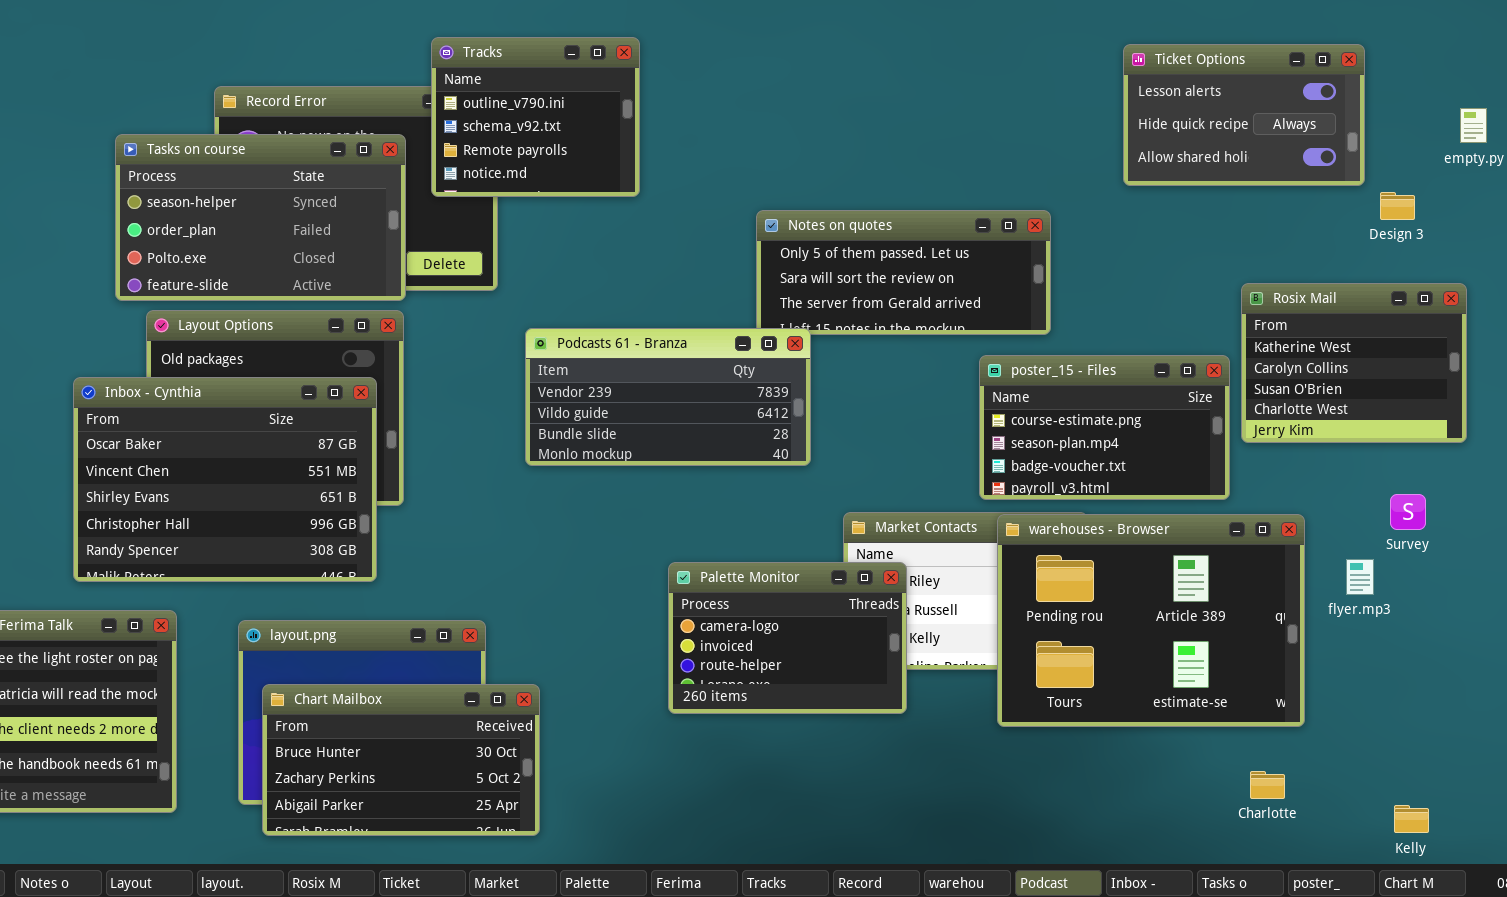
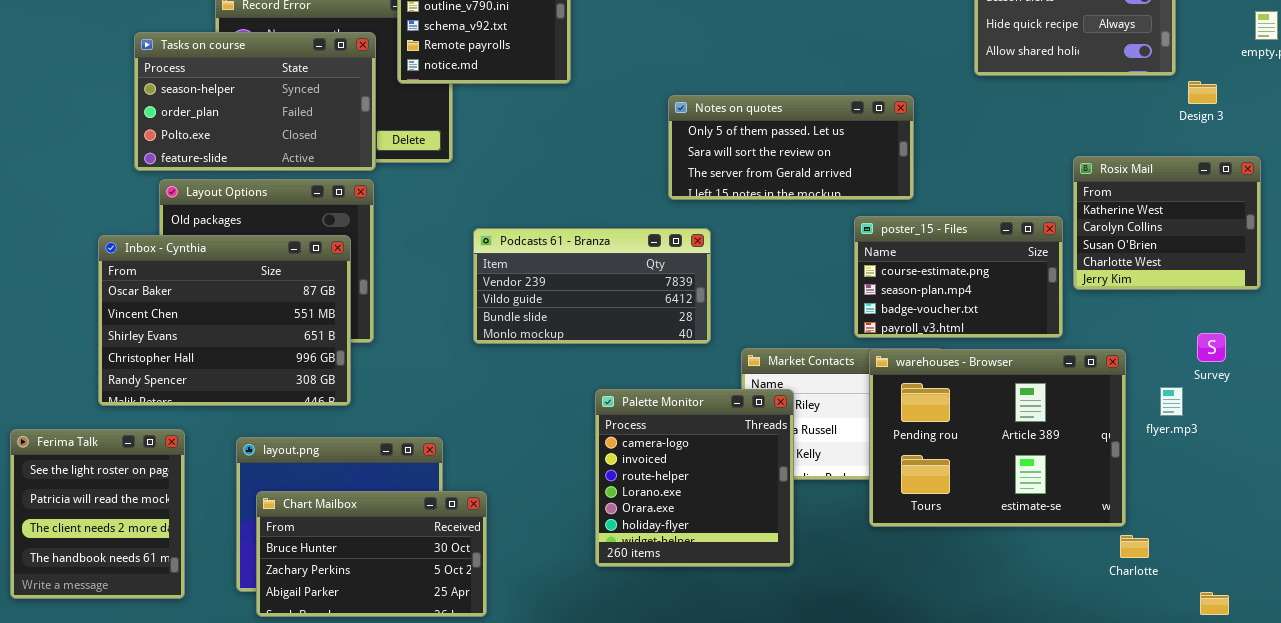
Podcasts 61 - Branza: [525,328,811,466] -> [473,228,711,344], moved
Palette Monitor: [668,562,907,714] -> [595,389,794,567], resized
Charlotte: [1250,771,1285,799] -> [1120,535,1149,558], moved

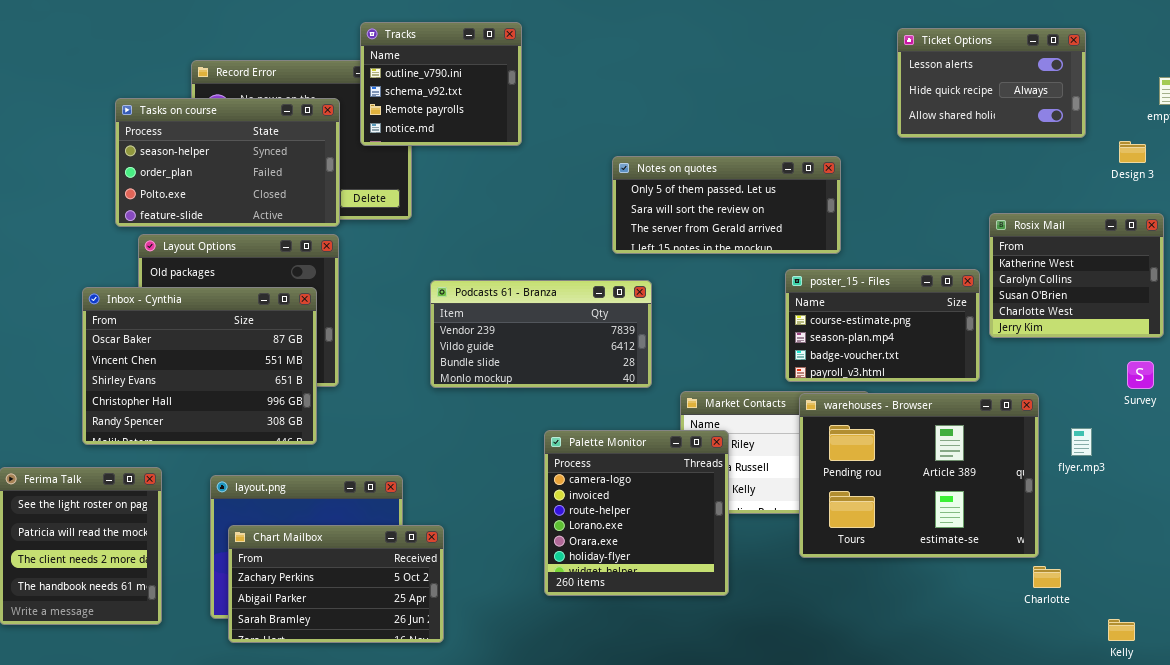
Design 3: [1188,81,1217,104] -> [1119,141,1146,163], moved
Survey: [1197,333,1226,362] -> [1127,361,1154,389], moved
Chart Mailbox: [256,491,487,617] -> [228,525,444,643], scrolled down 1 row

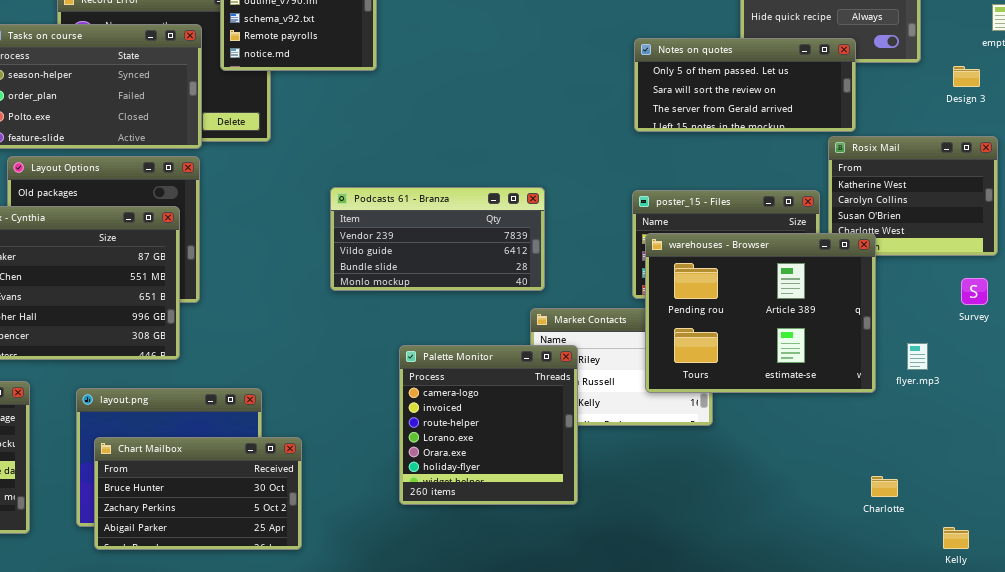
Notes on quotes: [612,156,841,254] -> [634,38,856,132], moved
Podcasts 61 - Branza: [430,280,652,388] -> [330,187,545,291], moved
warehouses - Browser: [799,393,1039,558] -> [645,233,876,393], moved
Chart Mailbox: [228,525,444,643] -> [94,437,302,550], scrolled up 1 row

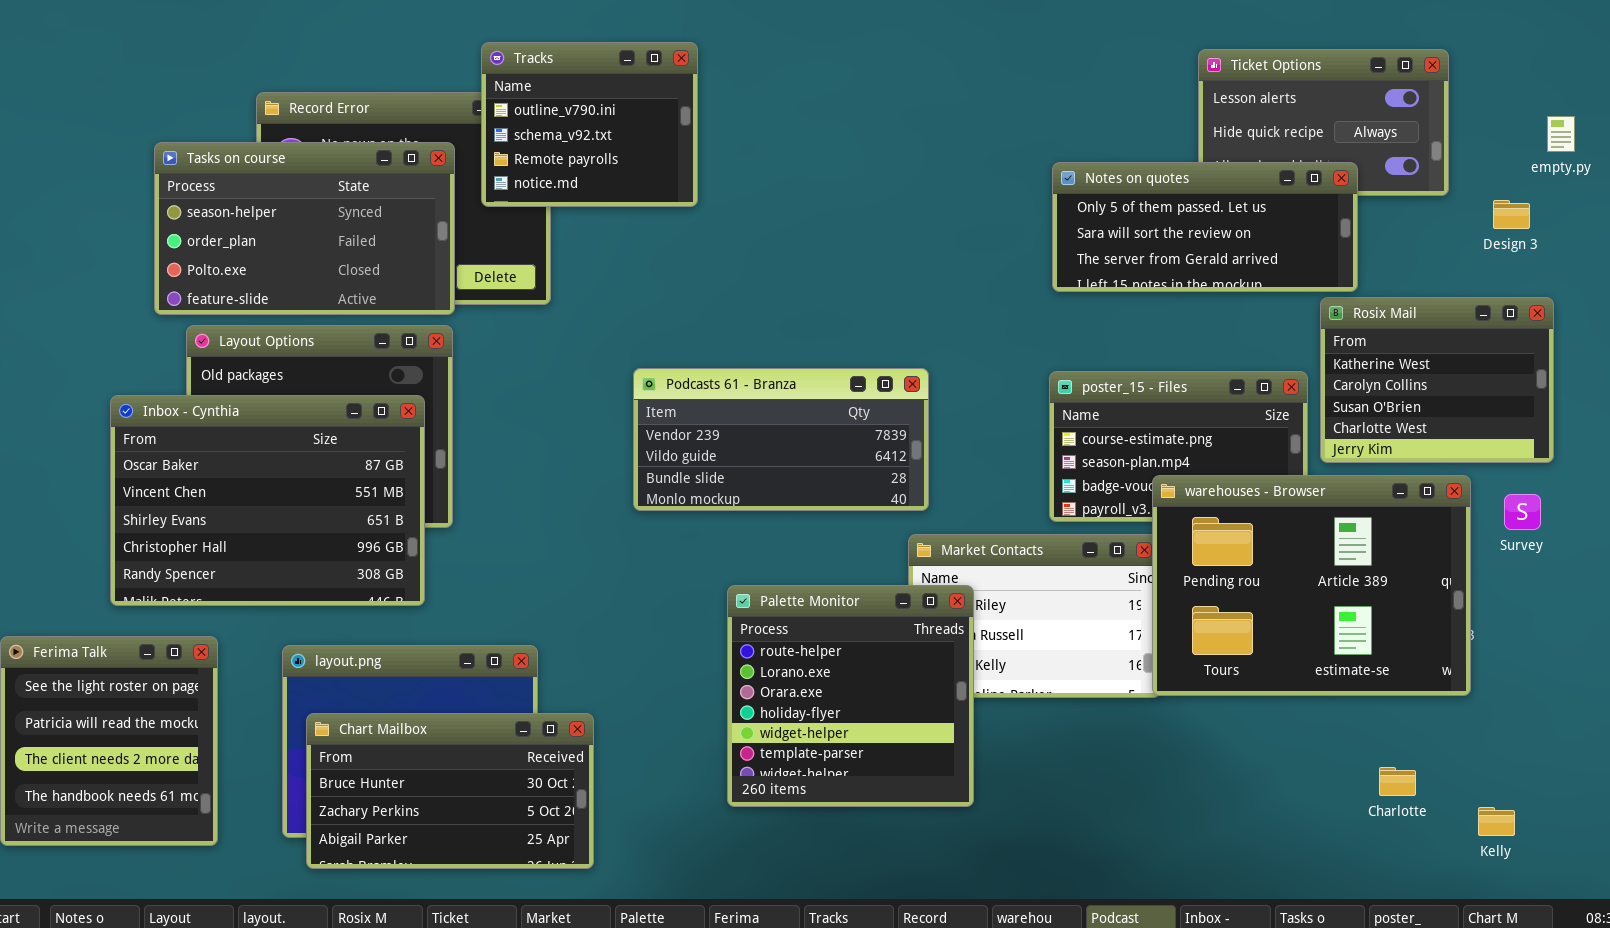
warehouses - Browser: [645,233,876,393] -> [1152,475,1471,696], moved
Palette Monitor: [399,345,578,505] -> [727,585,974,807], scrolled down 2 rows
Kelly: [943,527,969,549] -> [1478,807,1515,836], moved

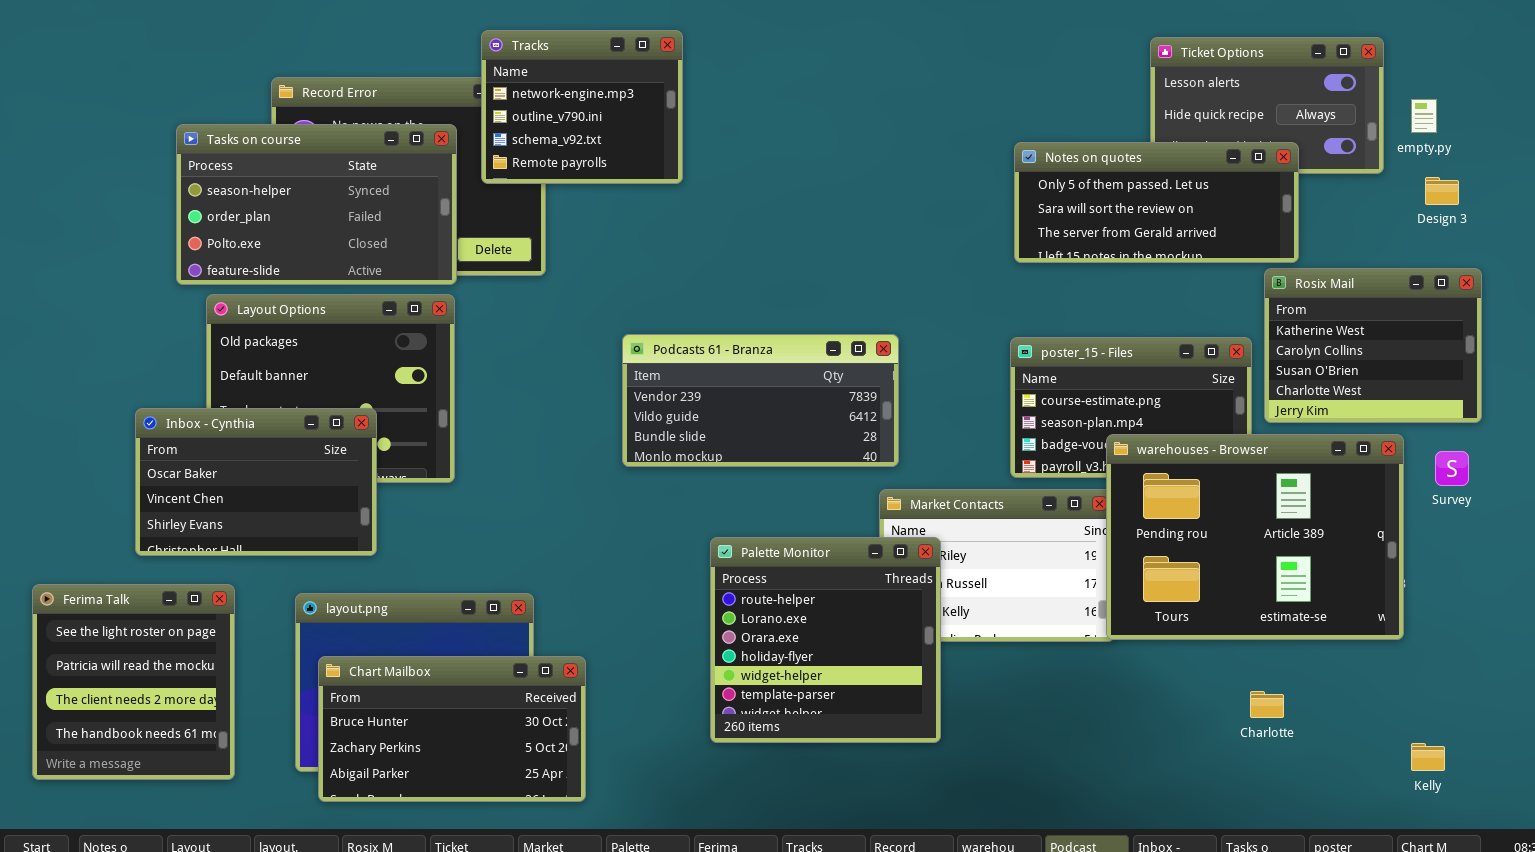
Tracks: [481,42,698,207] -> [481,30,683,184], scrolled up 1 row
empty.py: [1547,116,1575,152] -> [1411,99,1437,133], moved
Inbox - Cynthia: [110,395,425,606] -> [135,408,377,556], resized
Charlotte: [1379,767,1416,796] -> [1250,691,1284,718], moved

